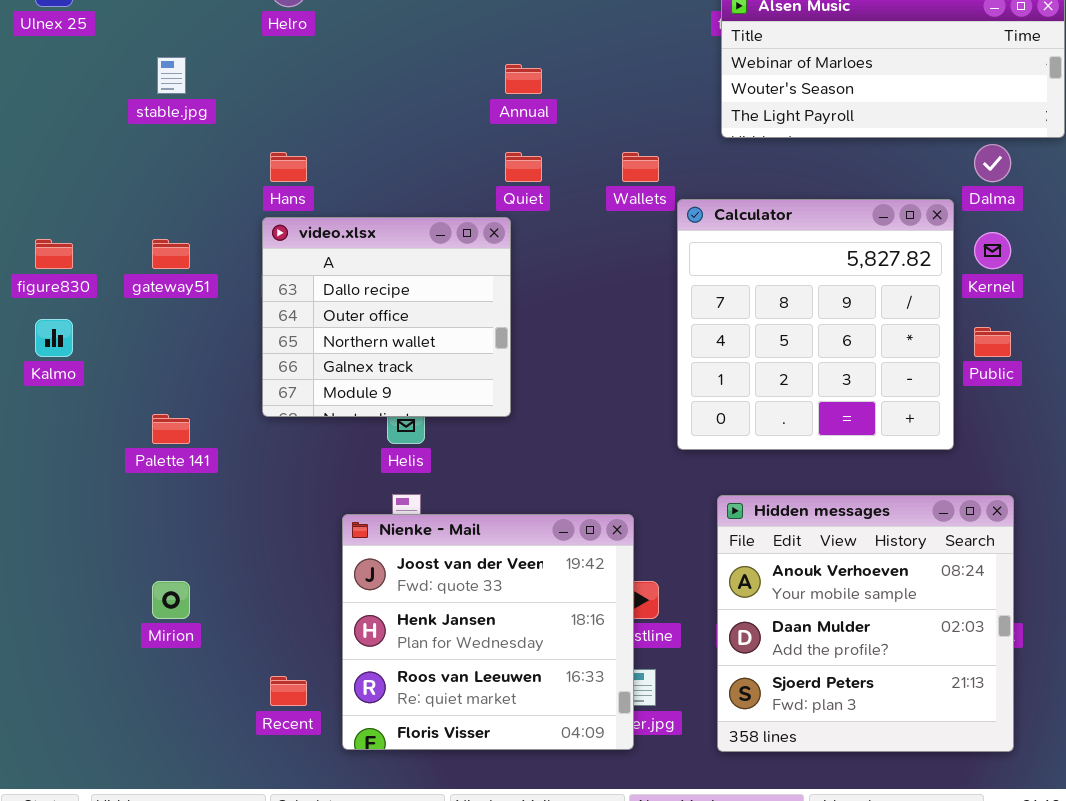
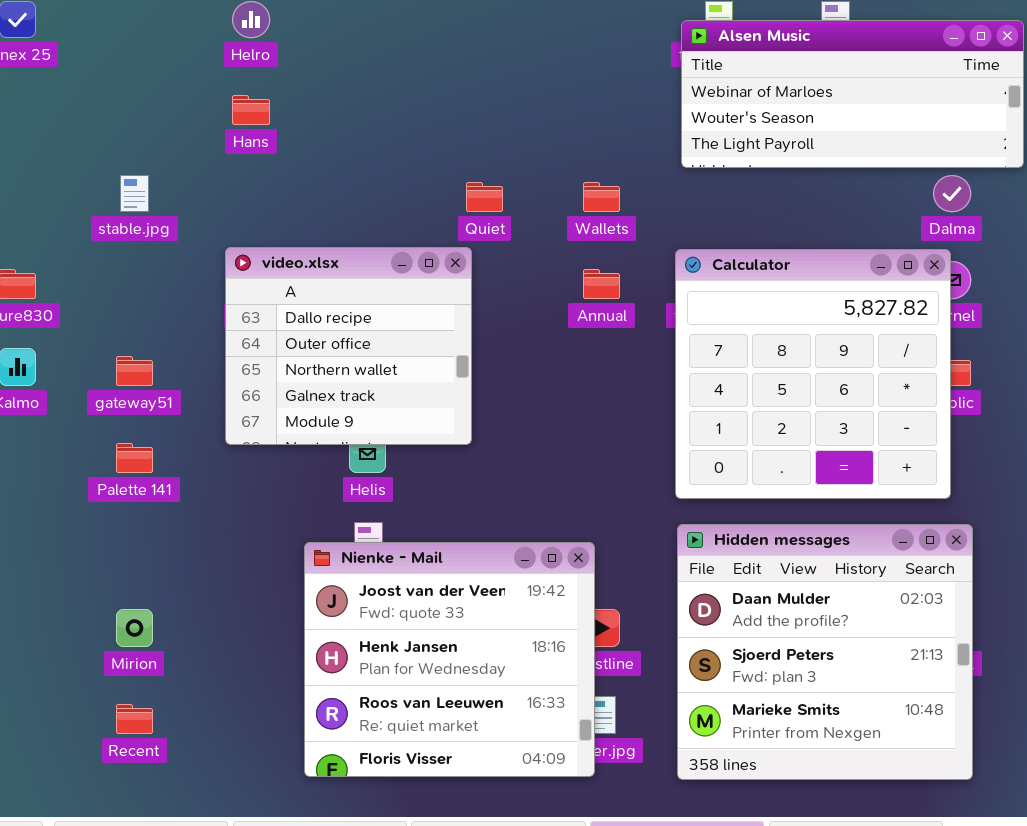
stable.jpg: [157,57,186,94] -> [120,175,149,212], moved
Annual: [505,64,542,94] -> [583,269,620,299], moved
Hans: [270,152,307,182] -> [232,95,270,125], moved
Calculator: [677,199,954,450] -> [675,249,951,499], moved
gateway51: [152,239,190,269] -> [116,356,153,386], moved
Hidden messages: [717,495,1014,752] -> [677,524,973,780], scrolled down 1 row
Recent: [270,676,307,706] -> [116,704,153,734], moved

